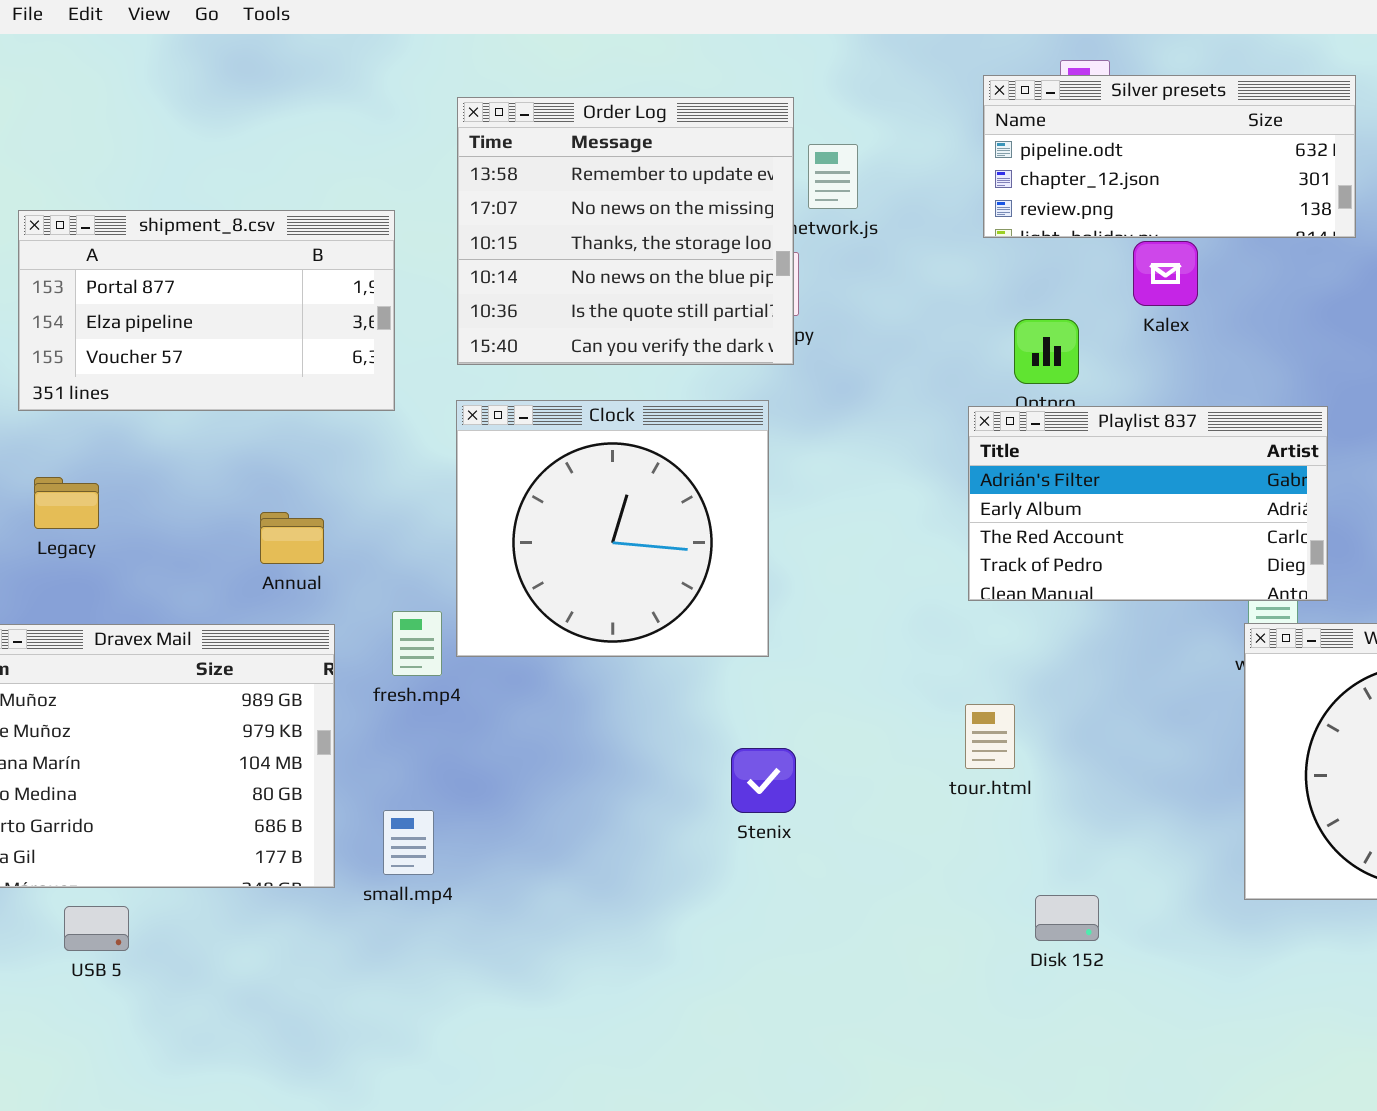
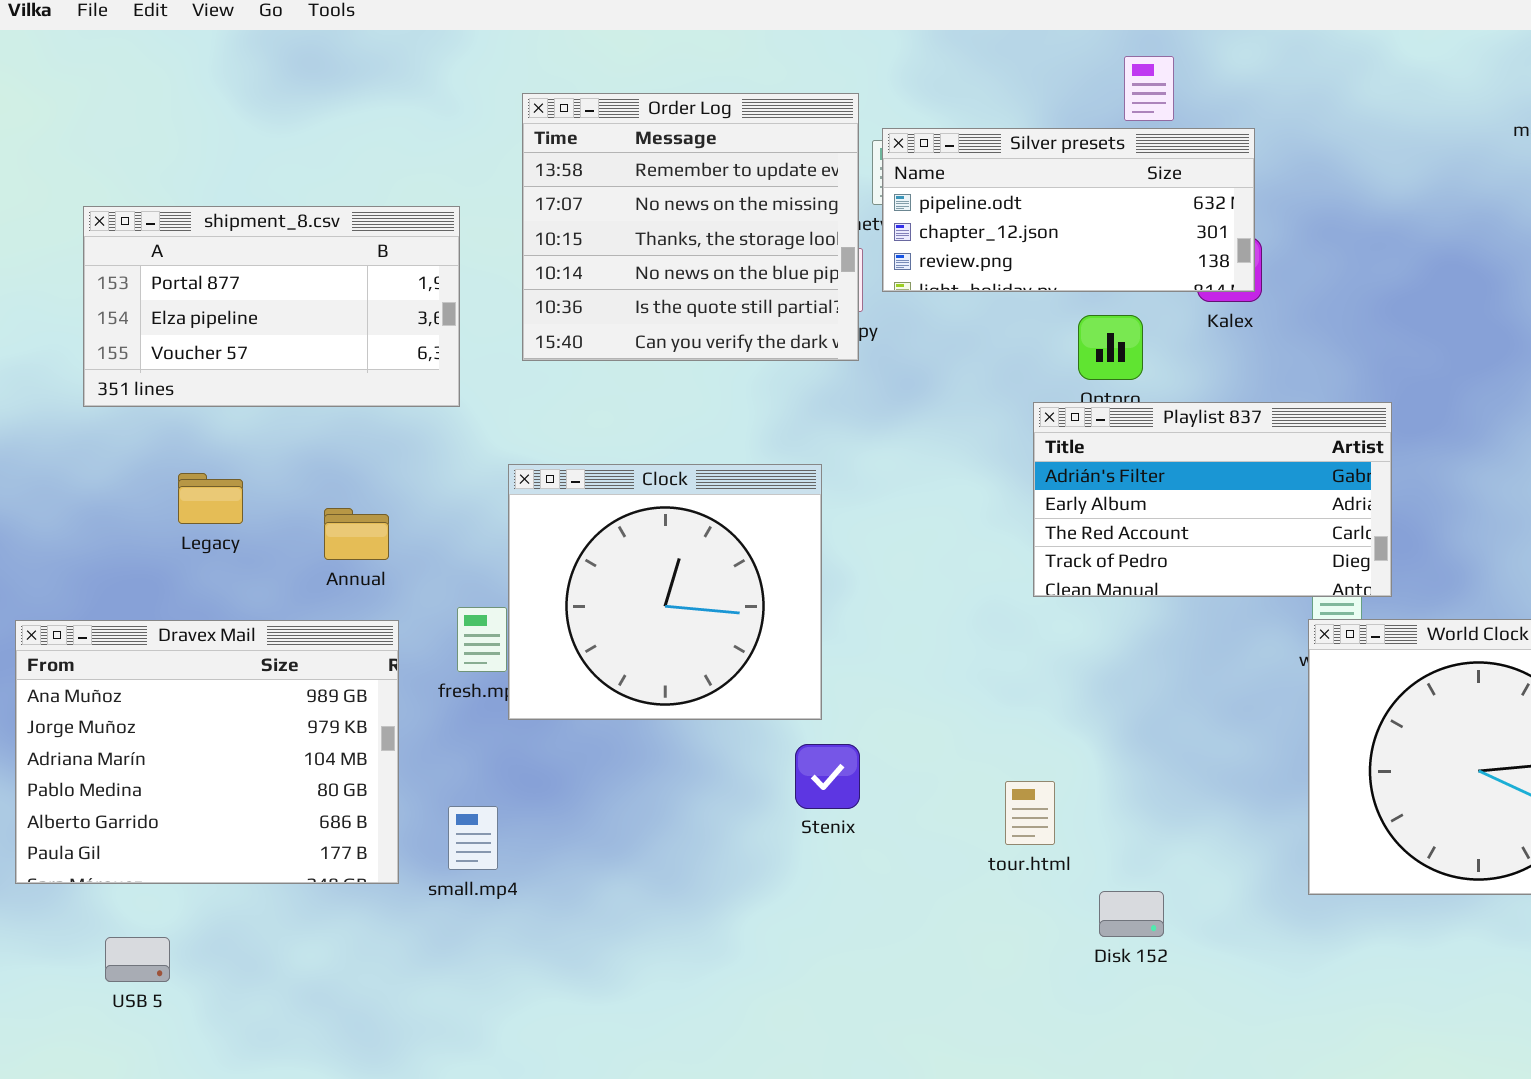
Silver presets: [983,75,1356,238] -> [882,128,1255,292], moved
Clock: [456,400,769,657] -> [508,464,822,720], moved
Legacy: [34,477,99,529] -> [178,473,243,524], moved
tour.html: [965,704,1015,769] -> [1005,781,1055,845], moved
USB 5: [64,906,129,951] -> [105,937,170,982], moved

